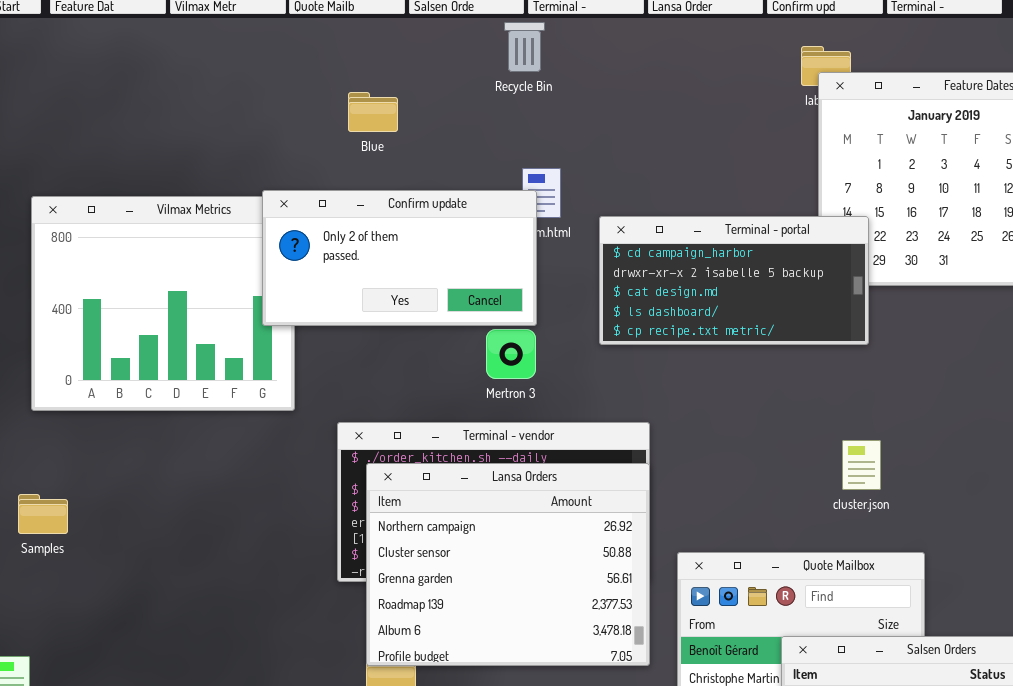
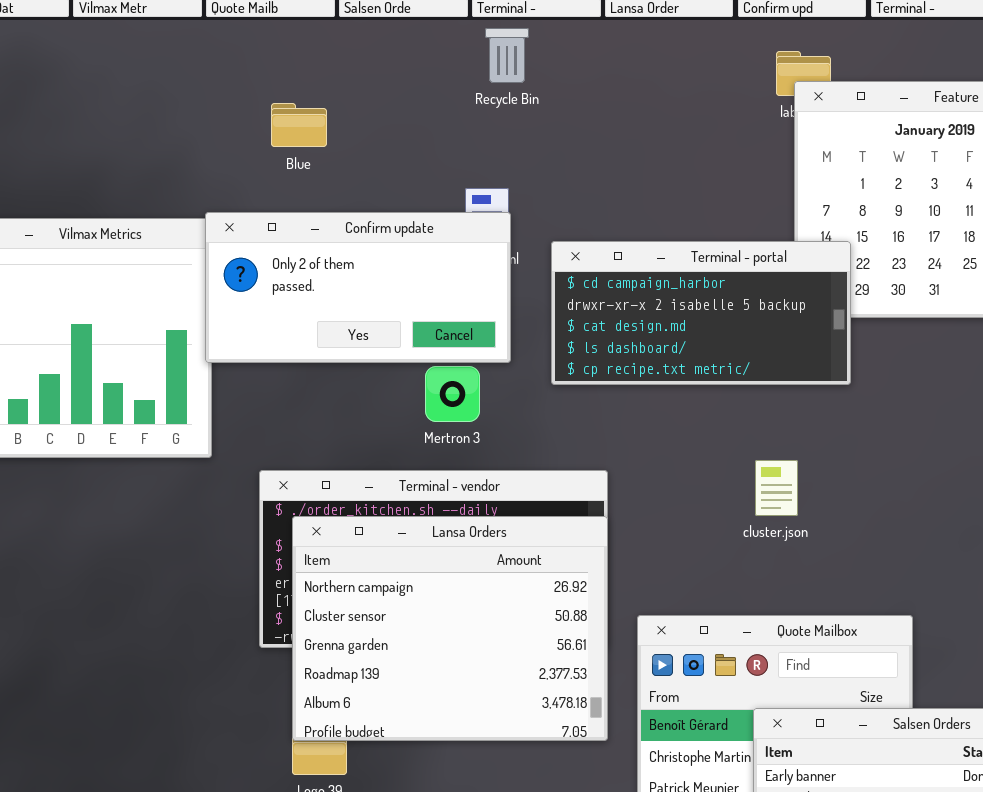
Recycle Bin: [504,22,545,72] -> [485,28,529,83], moved
Confirm update: [262,190,537,326] -> [205,212,511,363], moved
cluster.json: [842,440,881,490] -> [755,460,798,516], moved

